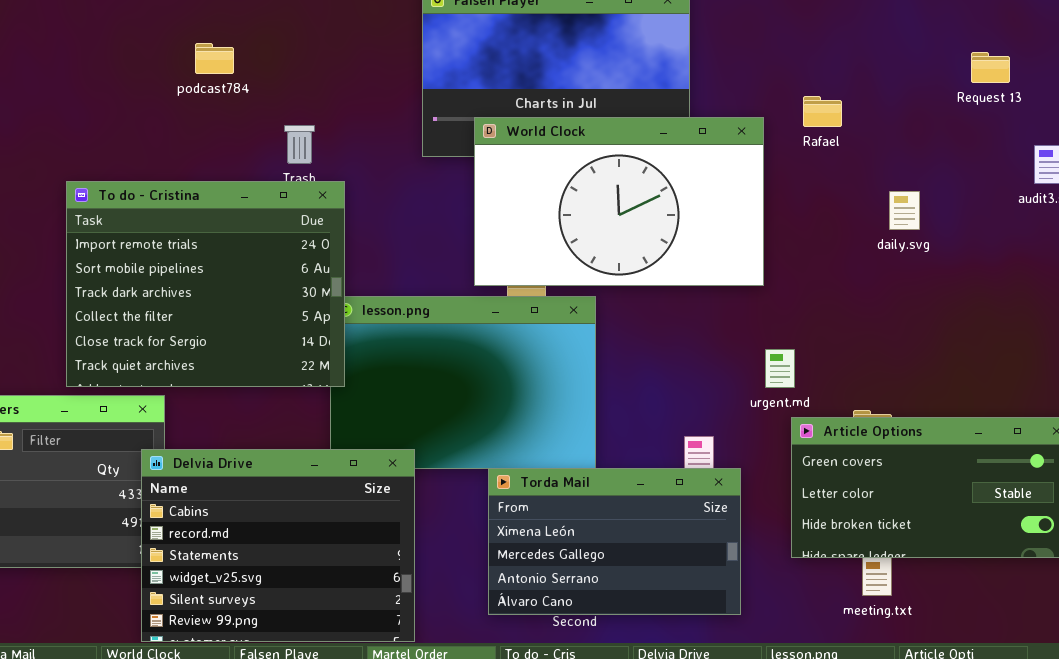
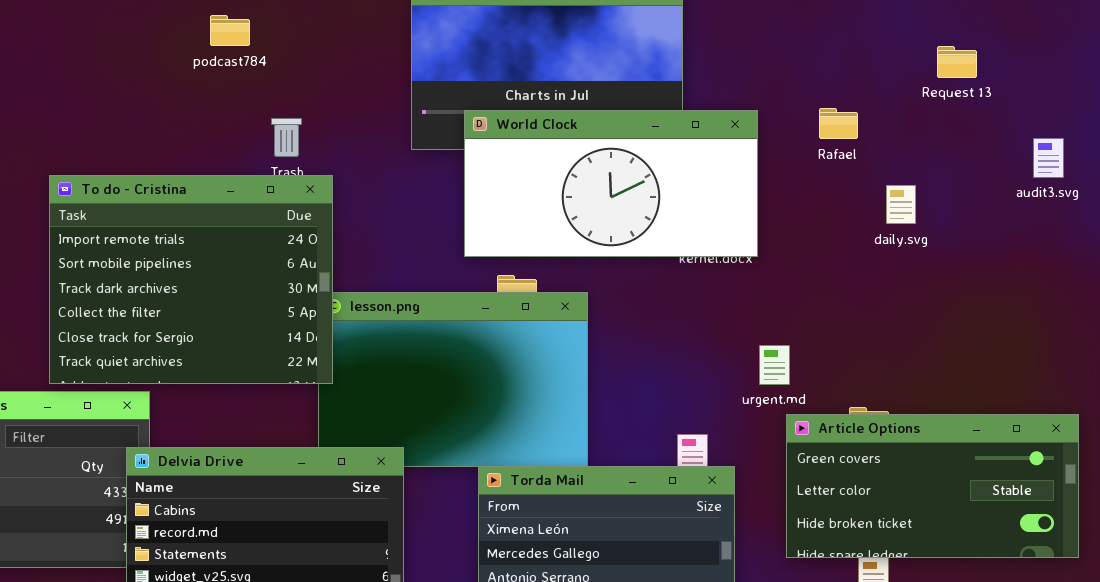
podcast784: [195,43,234,74] -> [210,15,250,46], moved
Request 13: [971,52,1010,83] -> [937,46,977,78], moved
Rafael: [803,96,842,127] -> [819,108,858,139], moved
World Clock: [474,117,764,286] -> [464,110,758,257], resized

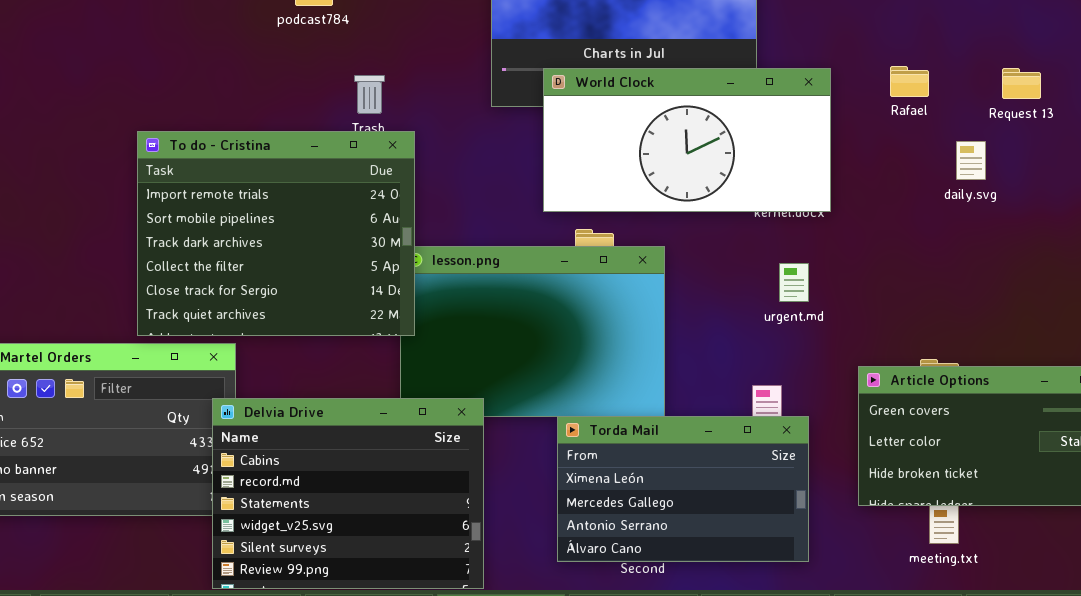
Request 13: [937,46,977,78] -> [1002,68,1041,99], moved
urgent.md: [759,345,790,385] -> [779,263,809,302], moved

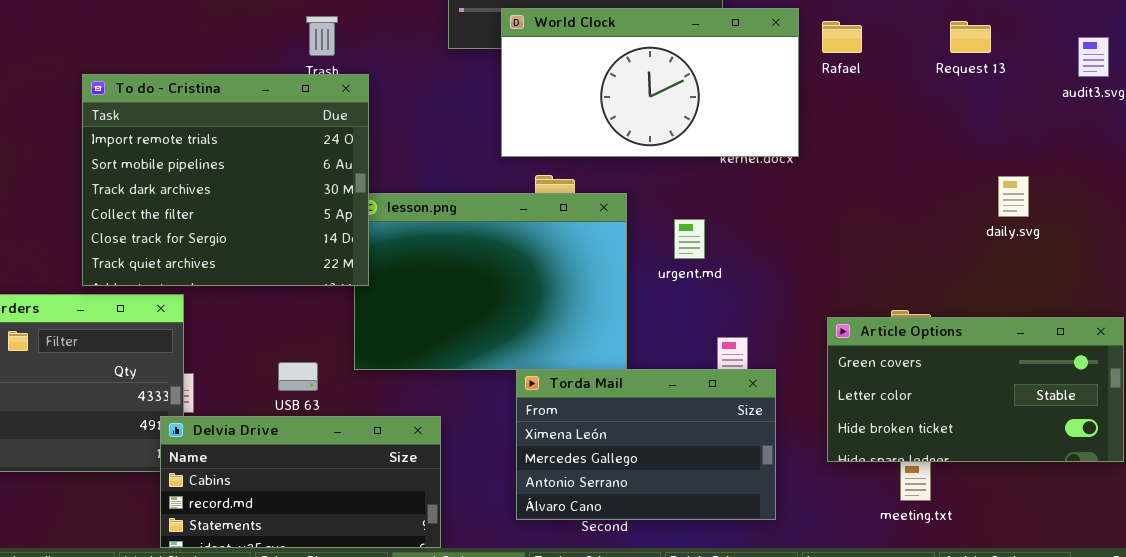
Rafael: [890,66,929,97] -> [822,21,862,53], moved
Request 13: [1002,68,1041,99] -> [950,21,991,53], moved
daily.svg: [956,141,986,180] -> [998,176,1029,217], moved
urgent.md: [779,263,809,302] -> [674,219,705,259], moved
Delvia Drive: [212,398,484,589] -> [160,416,441,548], resized

